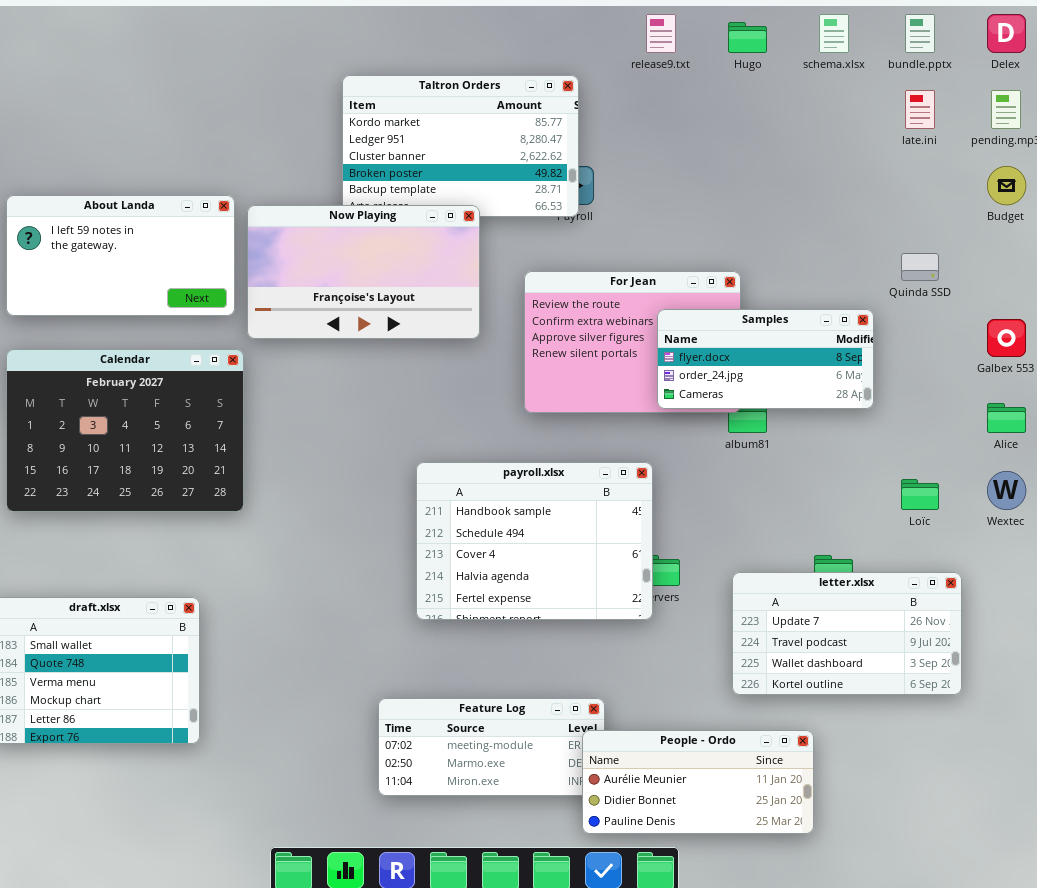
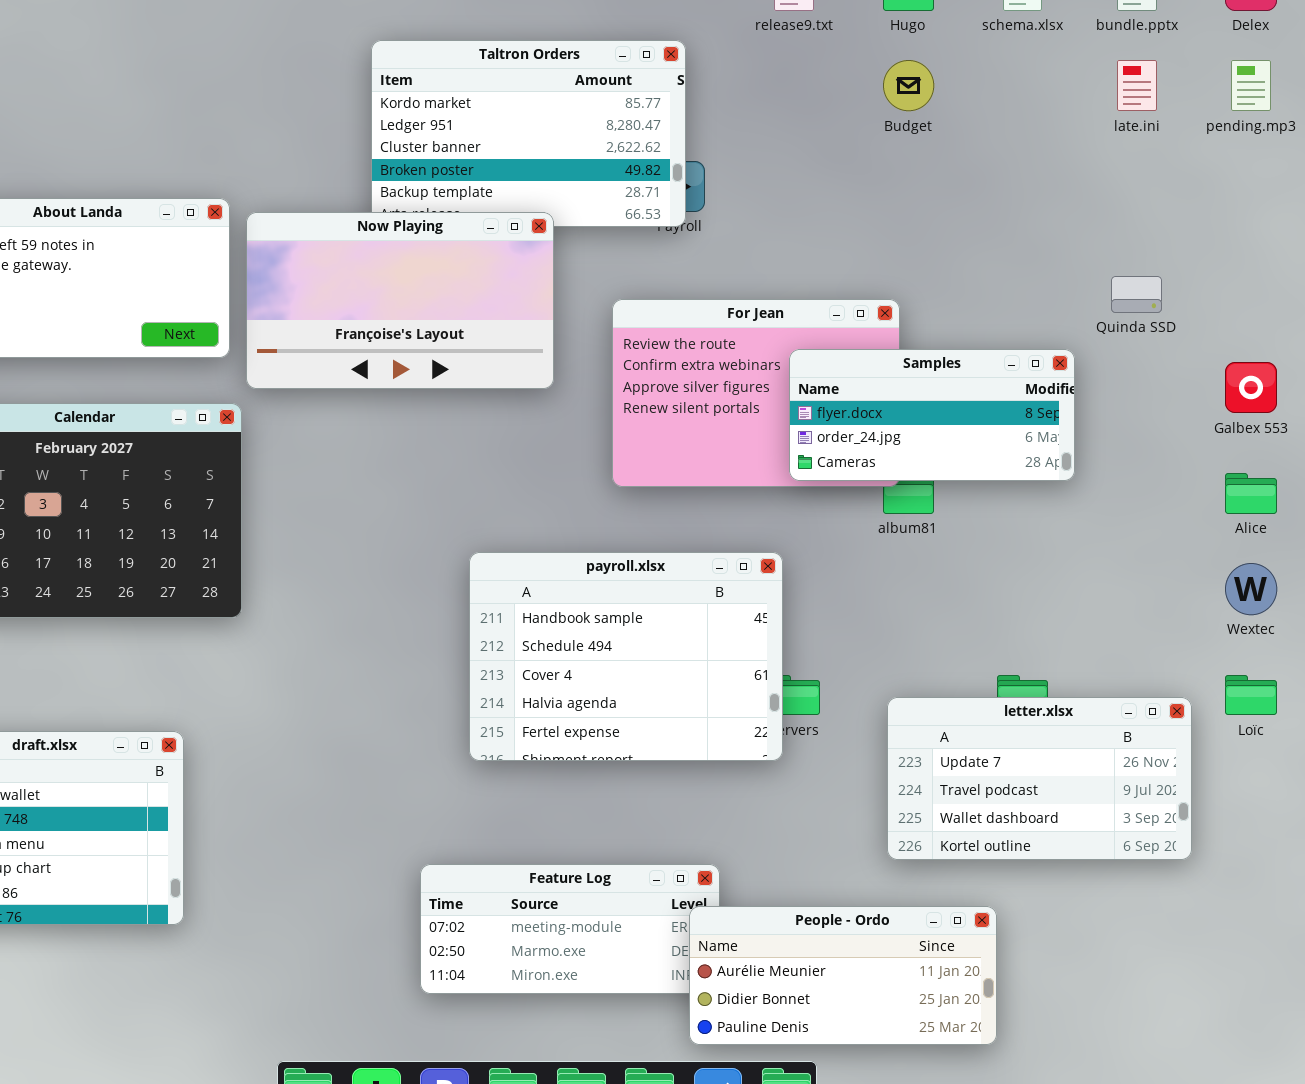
Budget: [987,166,1026,205] -> [883,60,934,111], moved
Loïc: [901,479,939,510] -> [1225,675,1277,715], moved

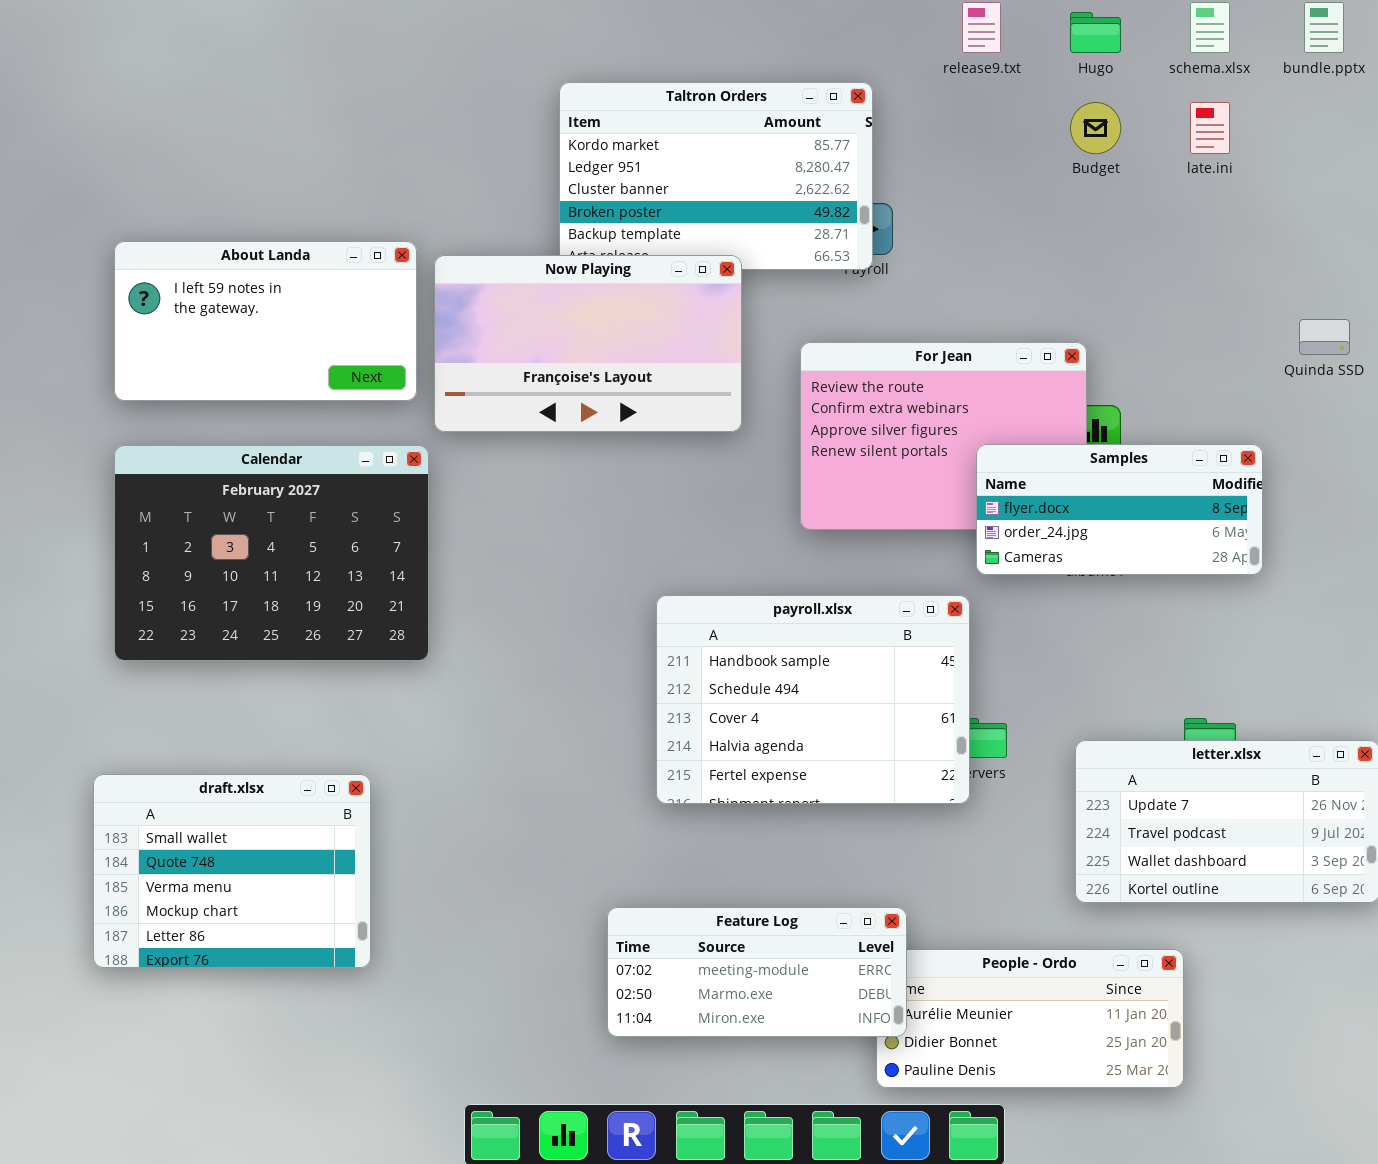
late.ini: [1117,60,1157,111] -> [1190,102,1230,154], moved
Samples: [789,349,1075,481] -> [976,444,1263,575], moved
Feature Log: [420,864,720,994] -> [607,907,907,1037], raised

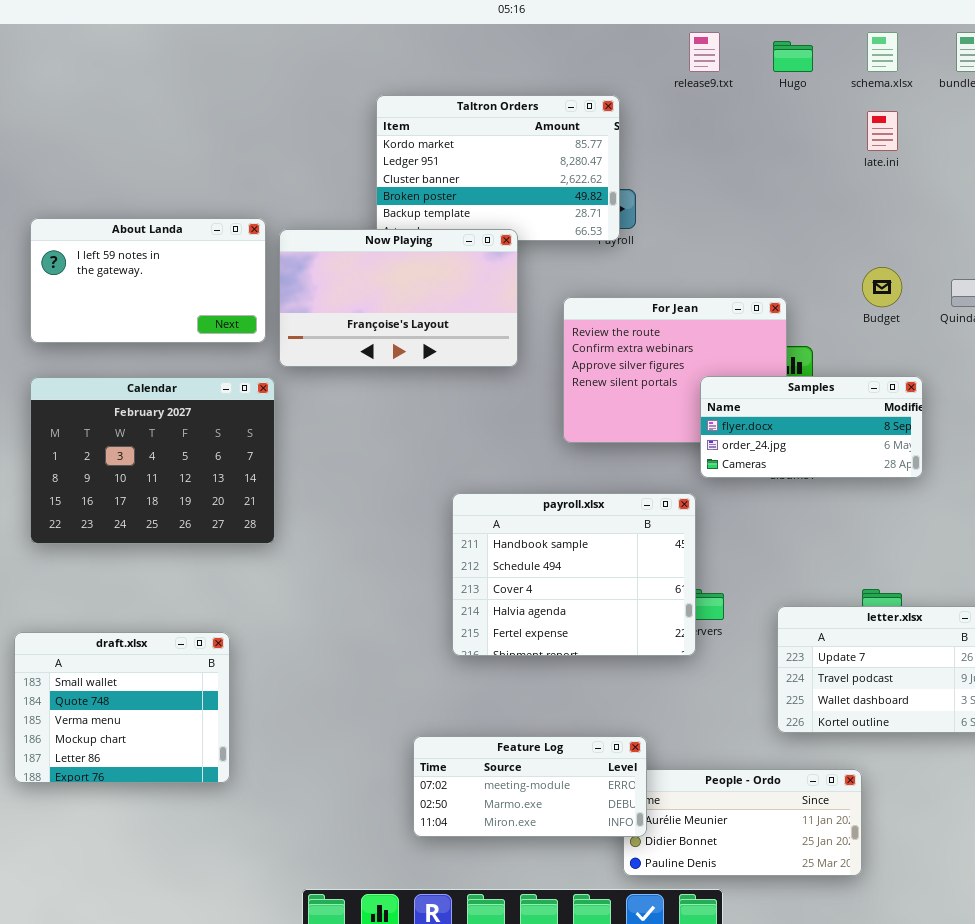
Budget: [1070,102,1121,154] -> [862,267,902,307], moved

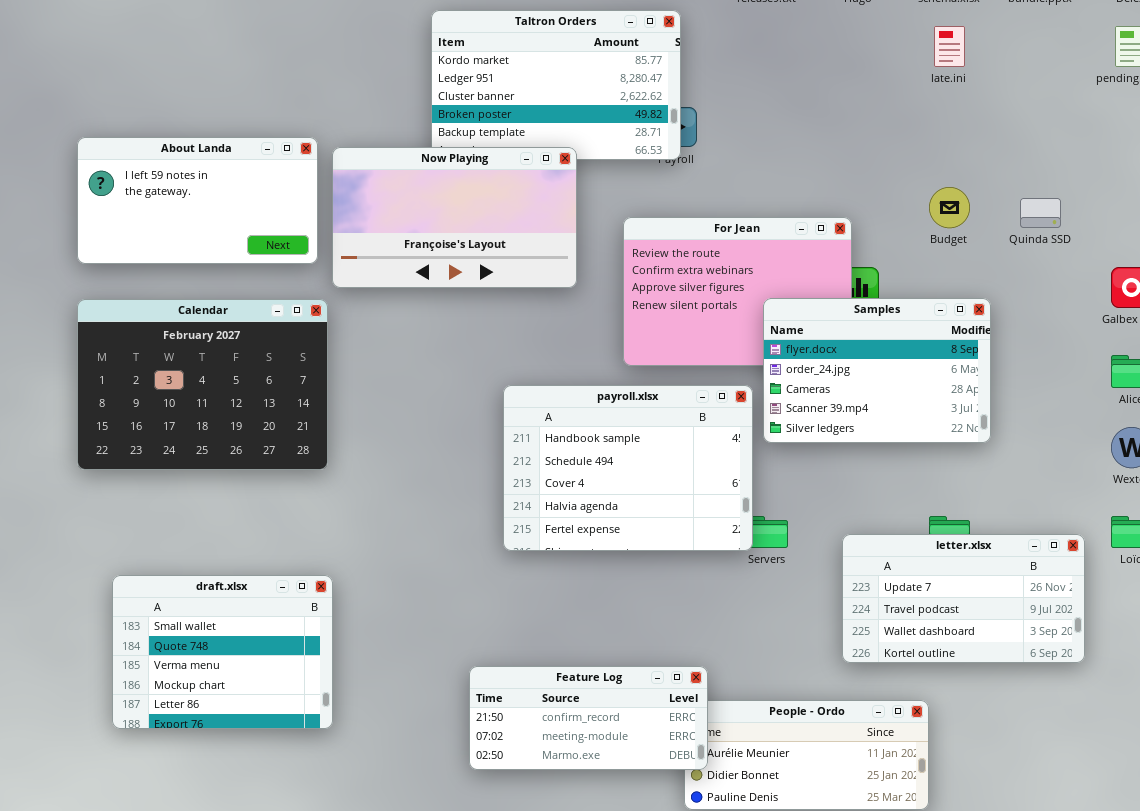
Samples: [700,376,923,478] -> [763,298,991,443], resized
payroll.xlsx: [452,493,696,656] -> [503,385,753,551], moved
draft.xlsx: [14,632,230,783] -> [112,575,333,729], moved
Feature Log: [413,736,647,837] -> [469,666,708,770], scrolled up 1 row

